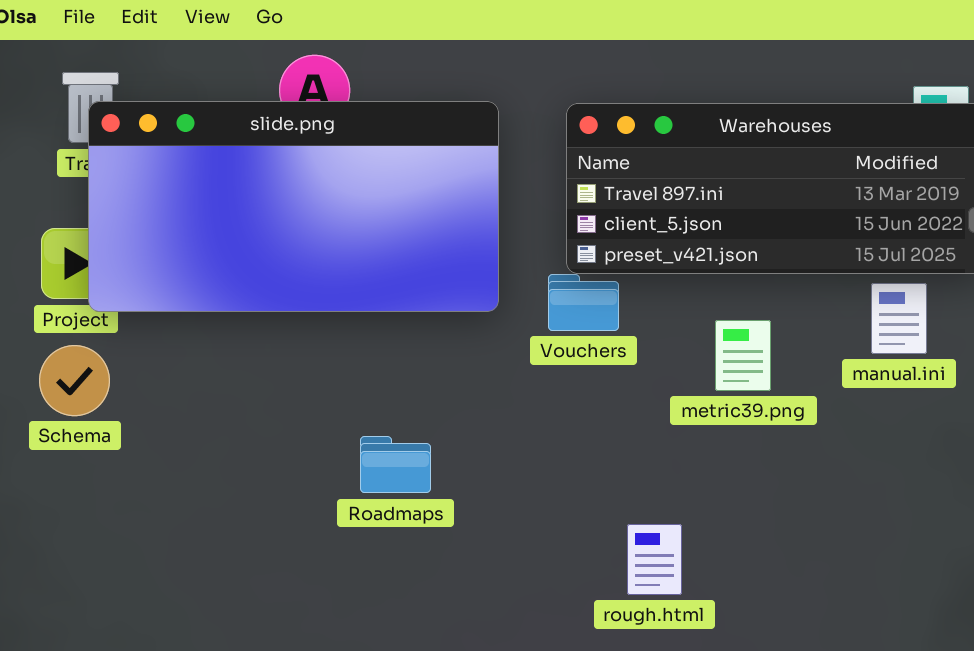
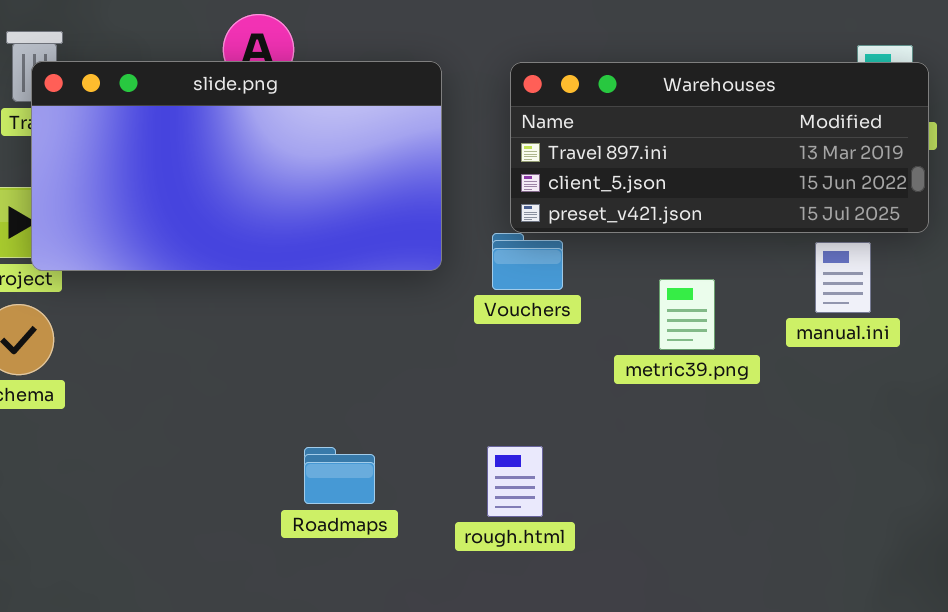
Roadmaps: [360,436,431,493] -> [304,447,375,504], moved
rough.html: [627,524,682,595] -> [487,446,543,517], moved

